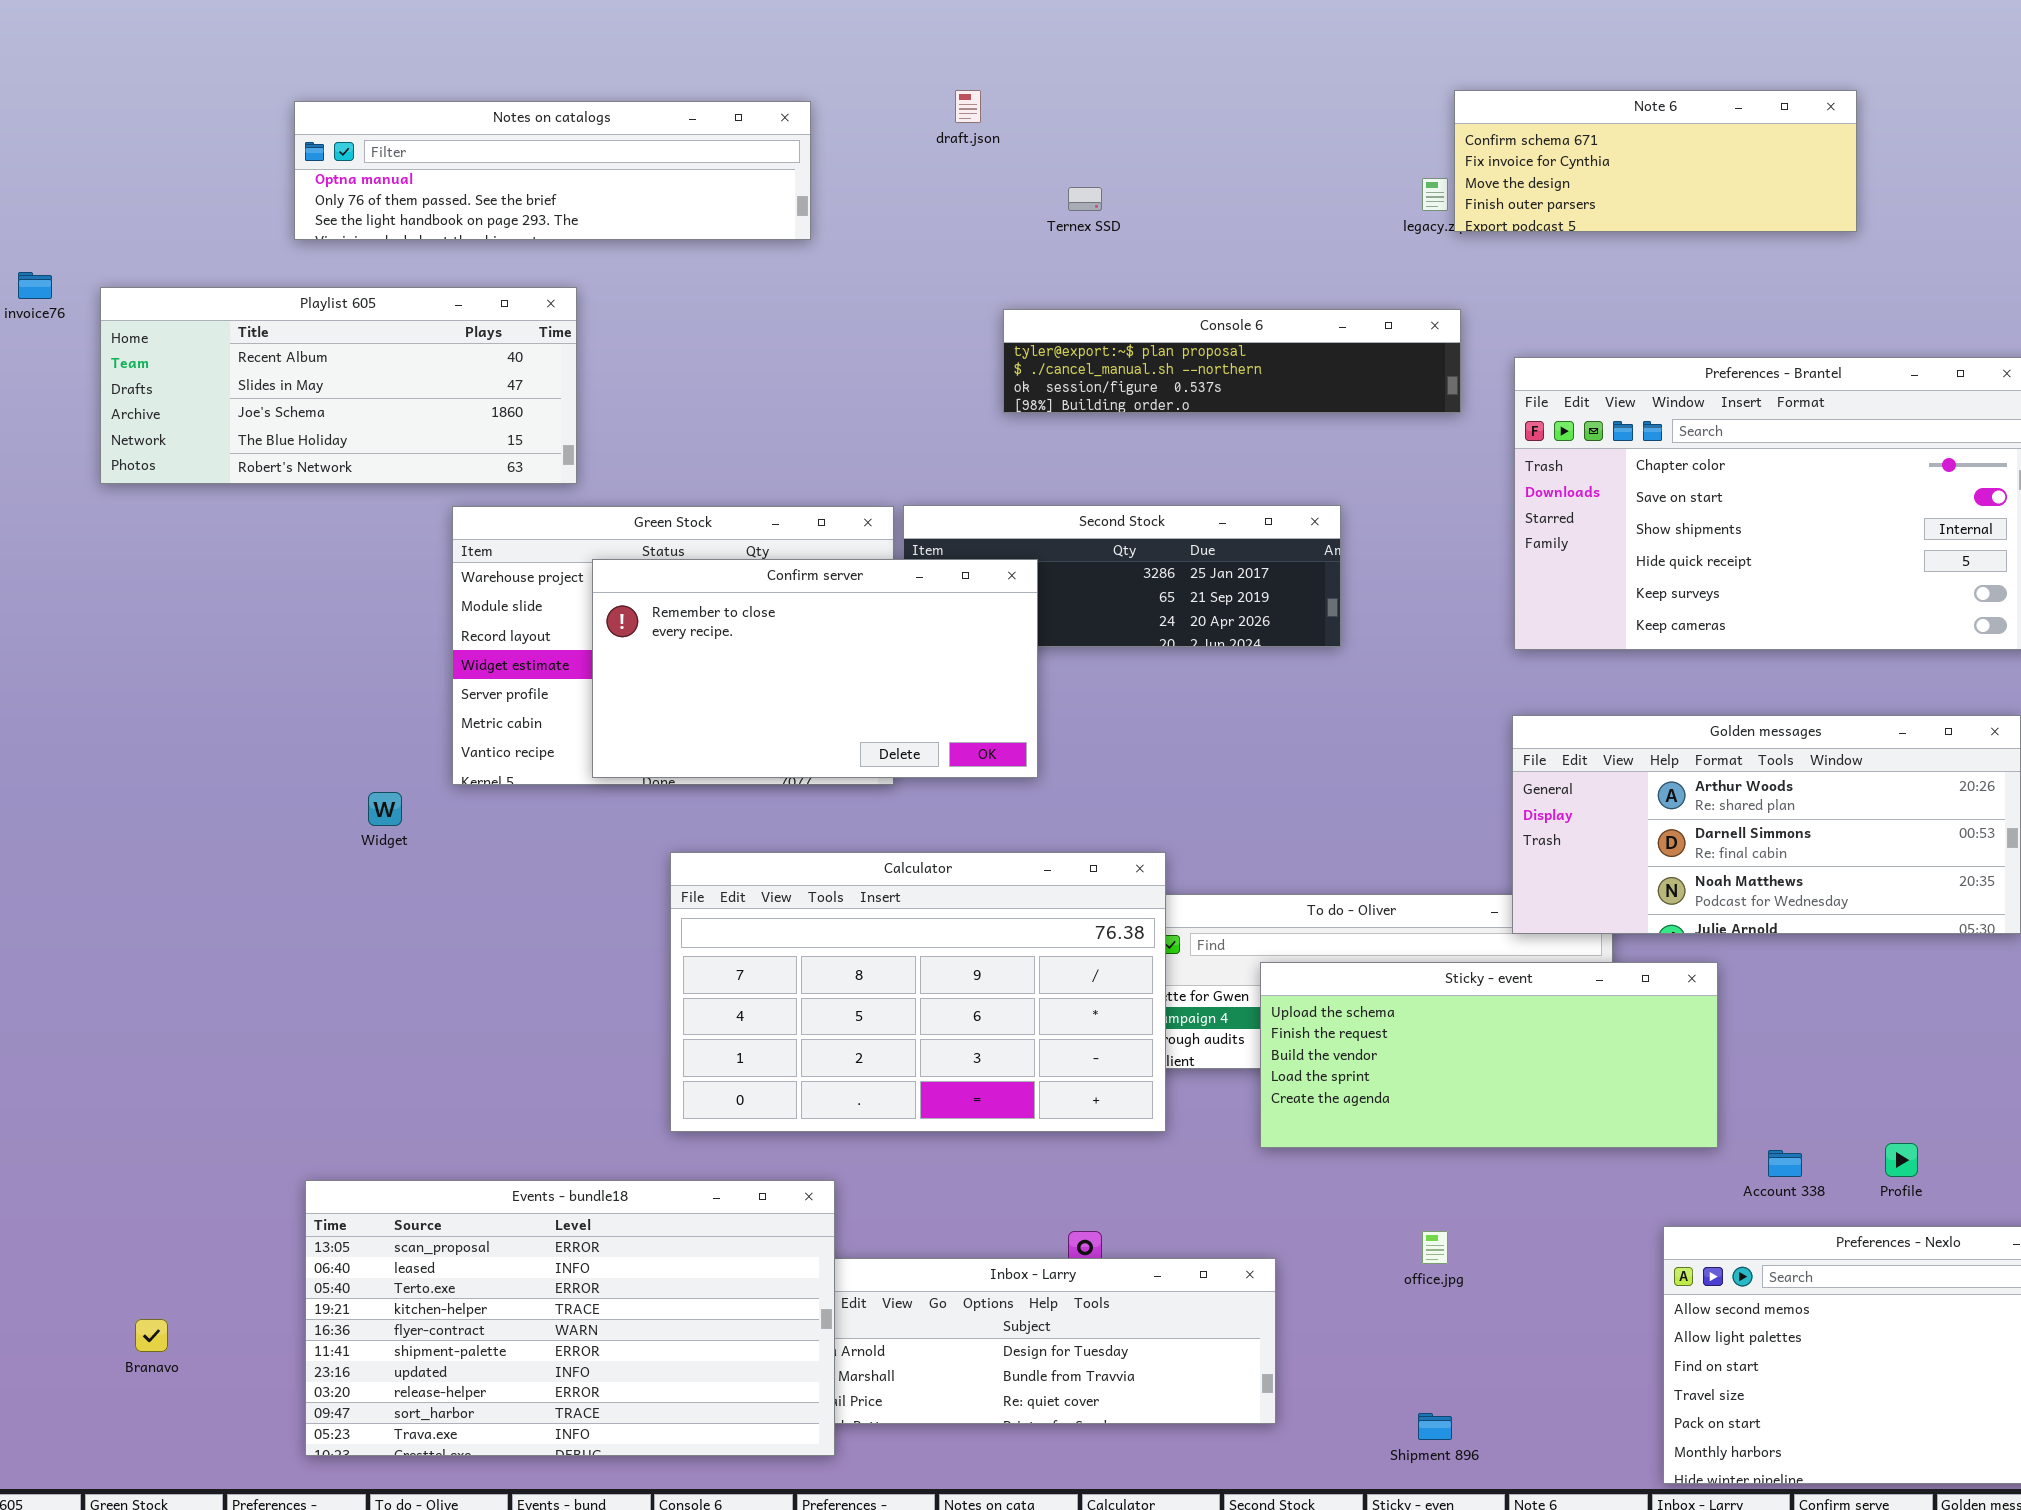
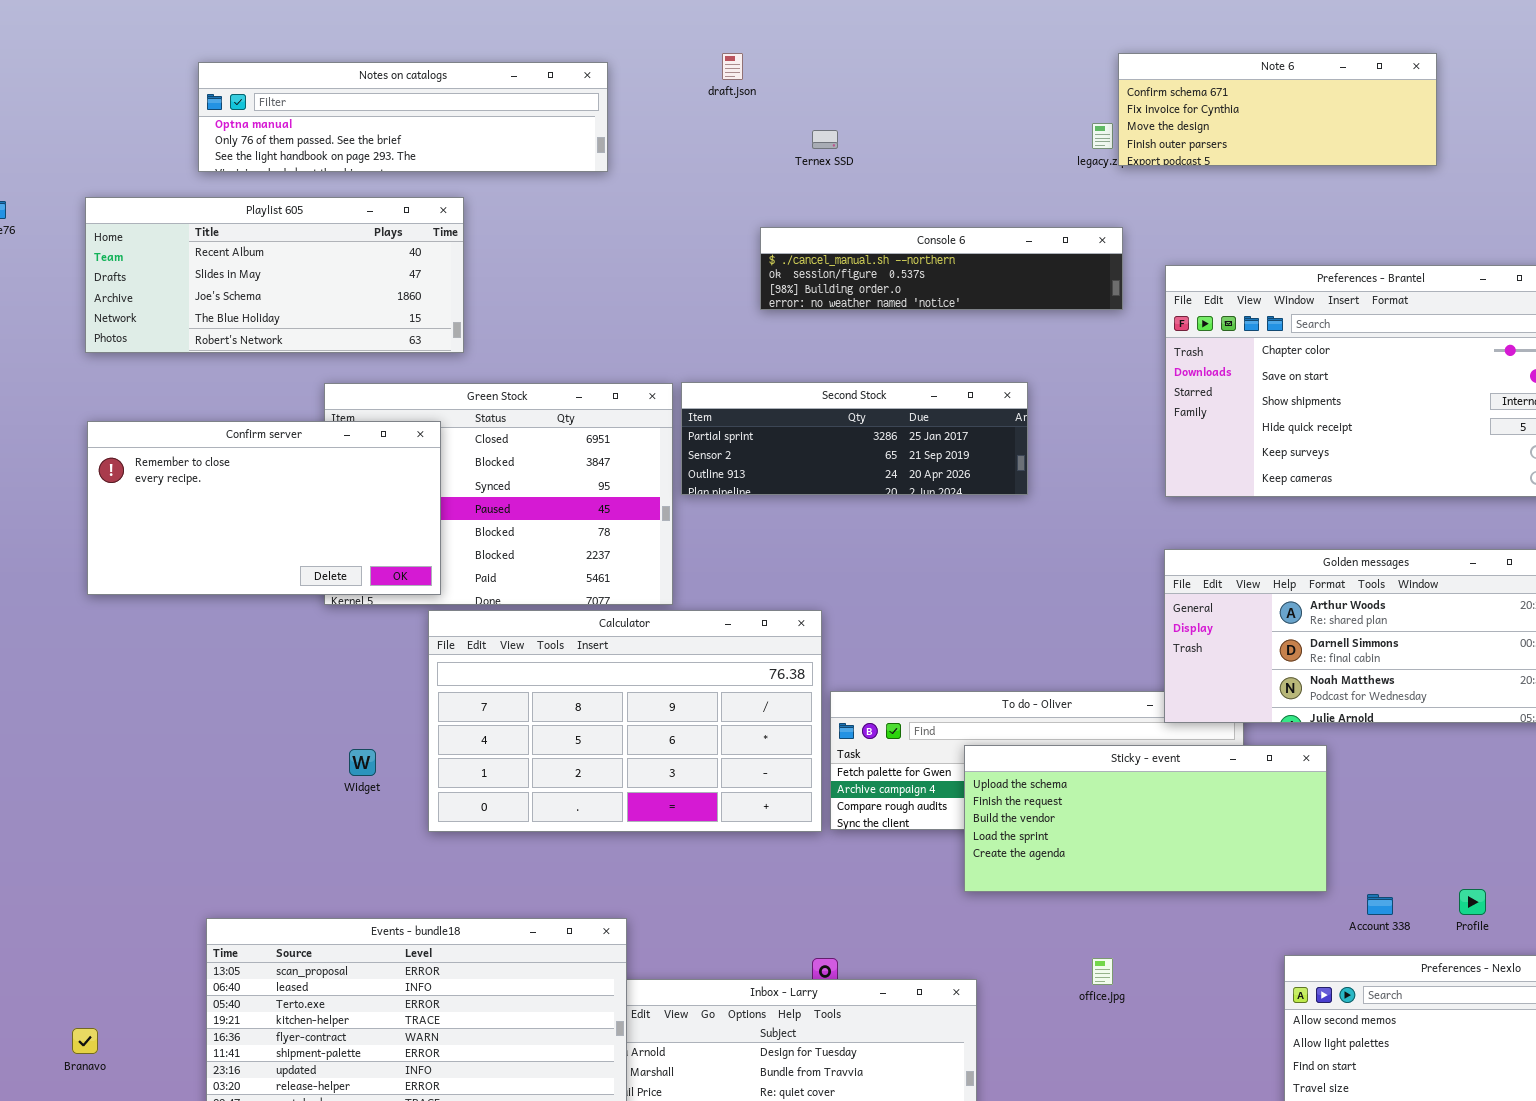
Playlist 605: [100,287,577,484] -> [85,197,464,353], moved
Console 6: [1003,309,1461,413] -> [760,227,1123,310], scrolled down 1 row
Confirm server: [592,559,1038,778] -> [87,421,441,595], moved
Widget: [368,792,402,826] -> [349,749,376,776], moved
Calculator: [670,852,1166,1132] -> [428,610,822,832], moved

